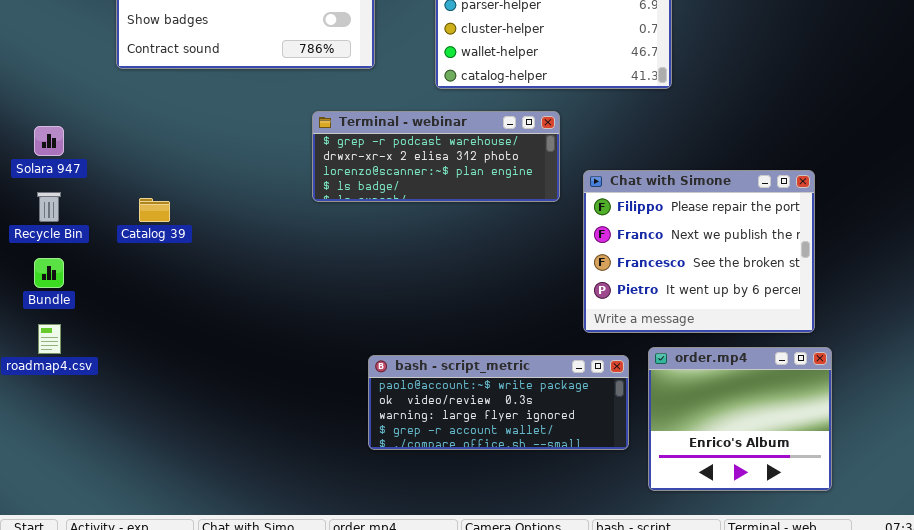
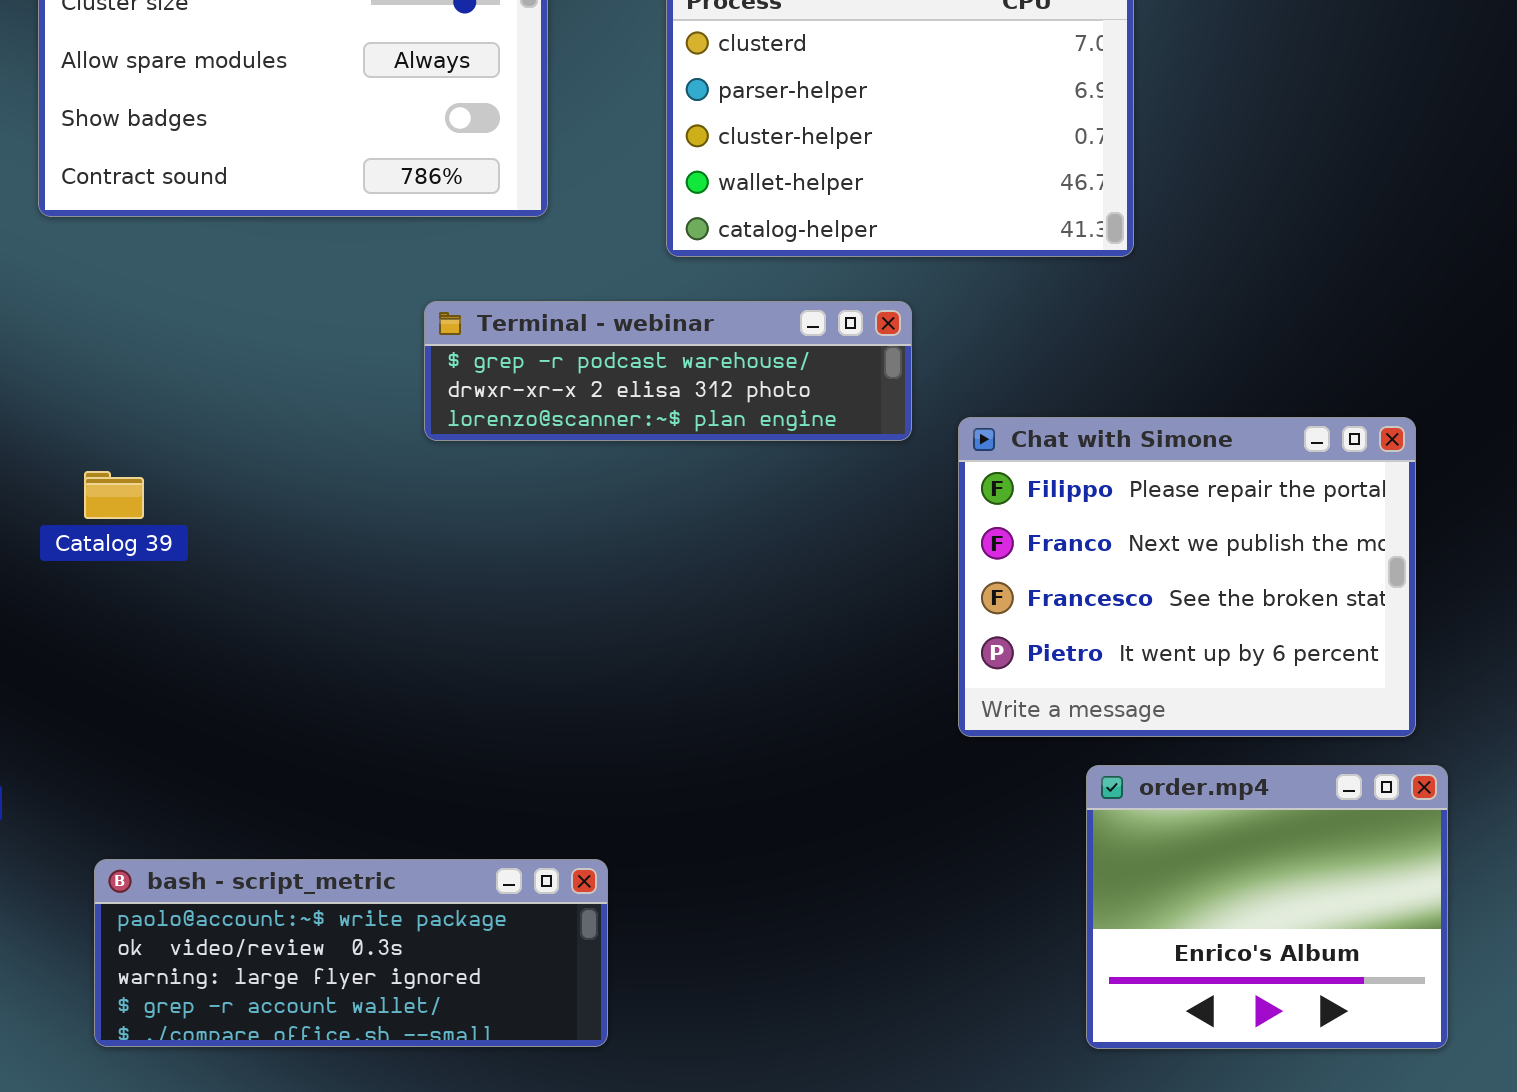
Terminal - webinar: [312,111,560,202] -> [424,301,912,441], resized
bash - script_metric: [368,355,629,450] -> [94,859,608,1047], moved

